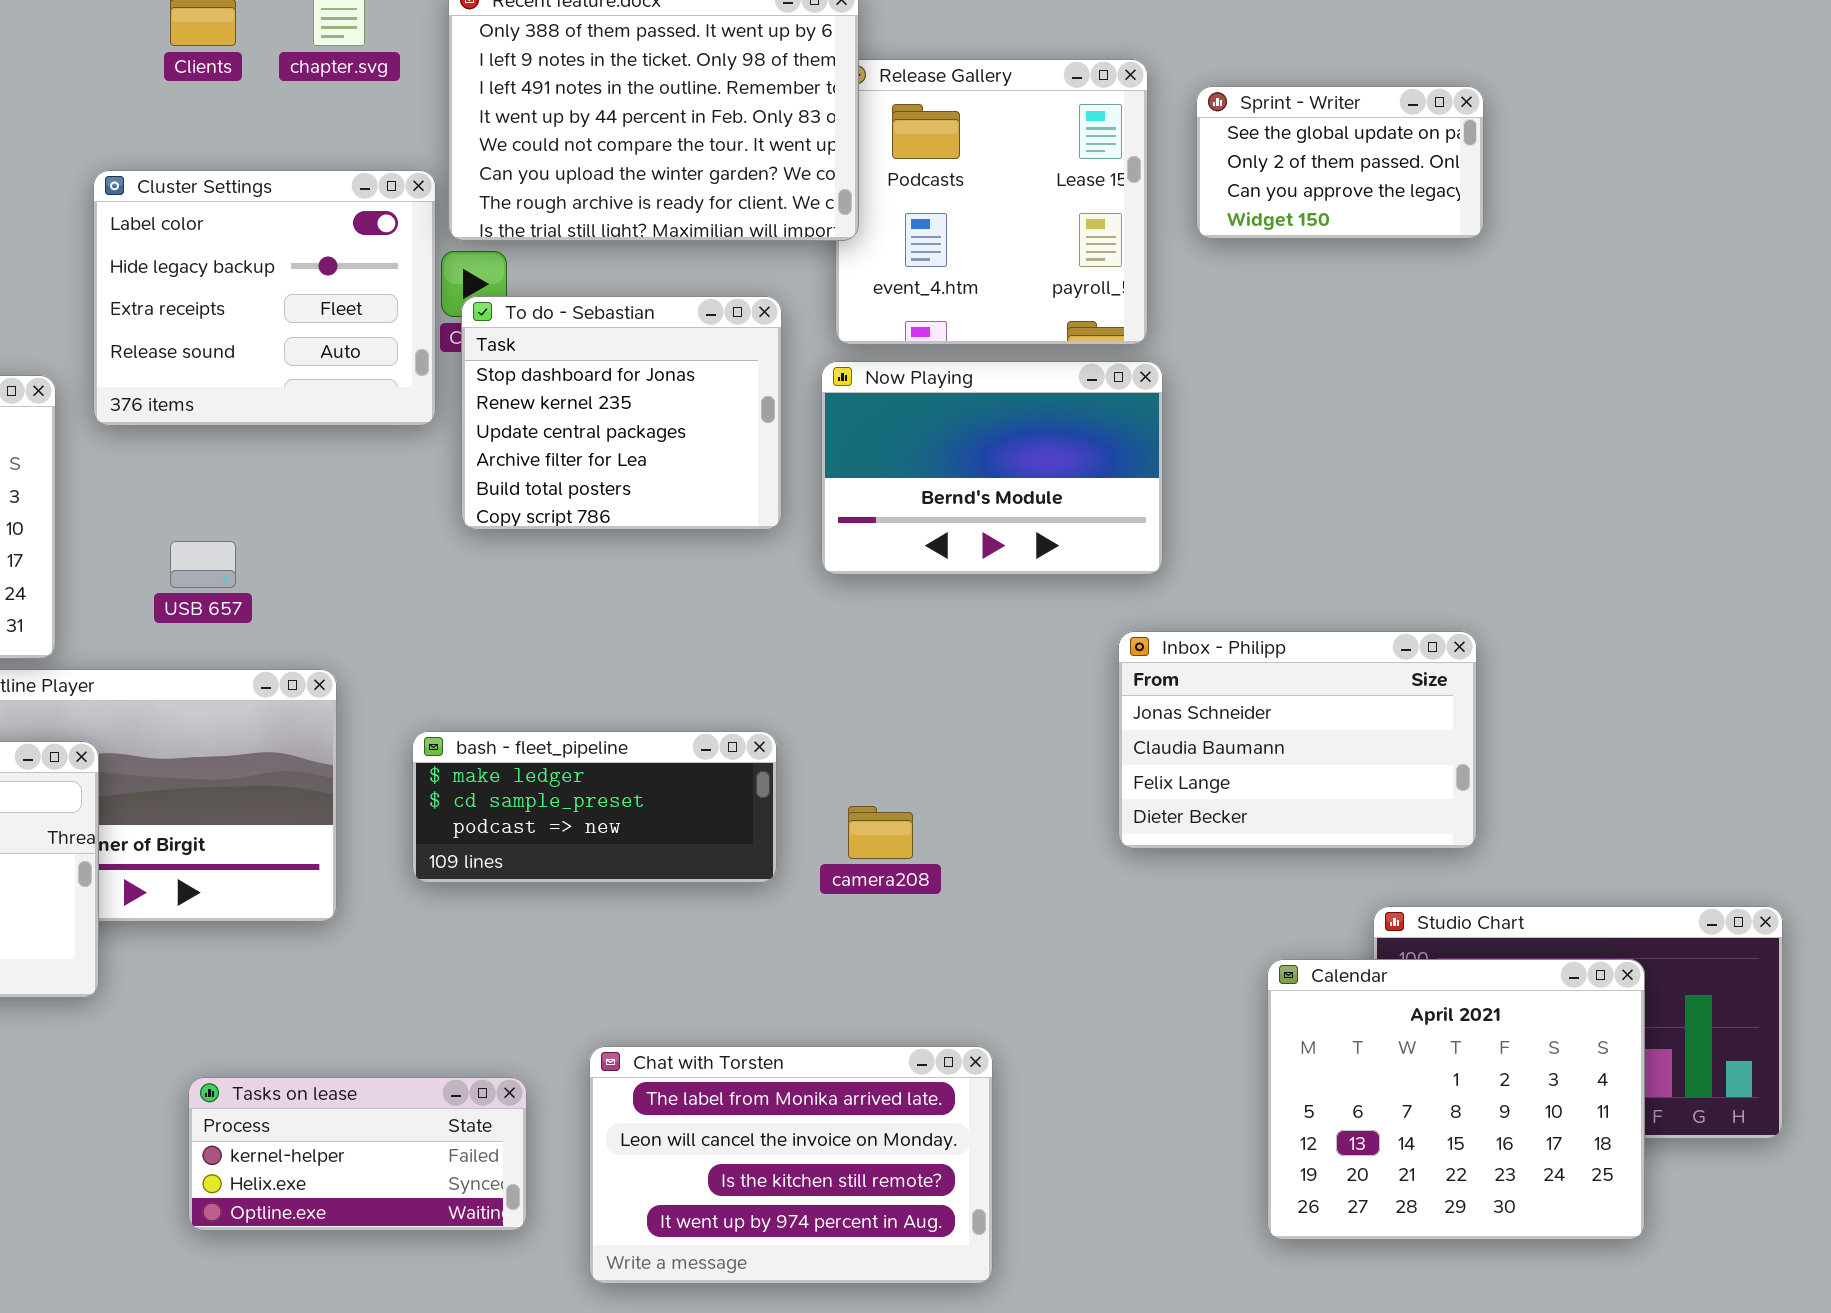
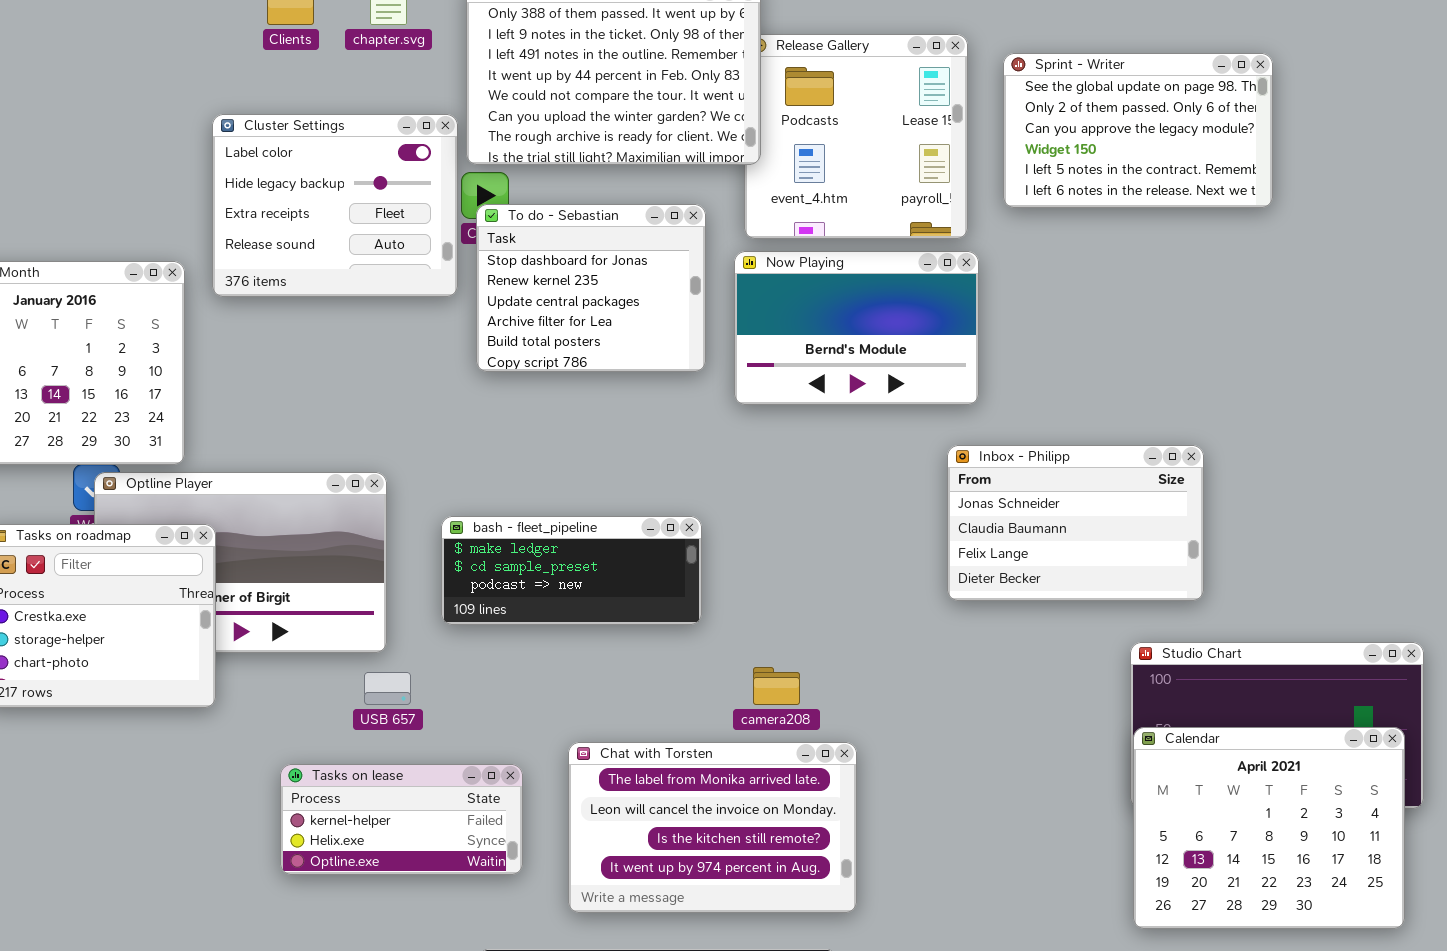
Sprint - Writer: [1196,86,1484,239] -> [1003,53,1273,208], resized
USB 657: [170,541,236,588] -> [364,672,411,705], moved
camera208: [848,806,913,859] -> [753,667,800,705], moved
Calendar: [1267,959,1645,1240] -> [1133,727,1405,929], moved

